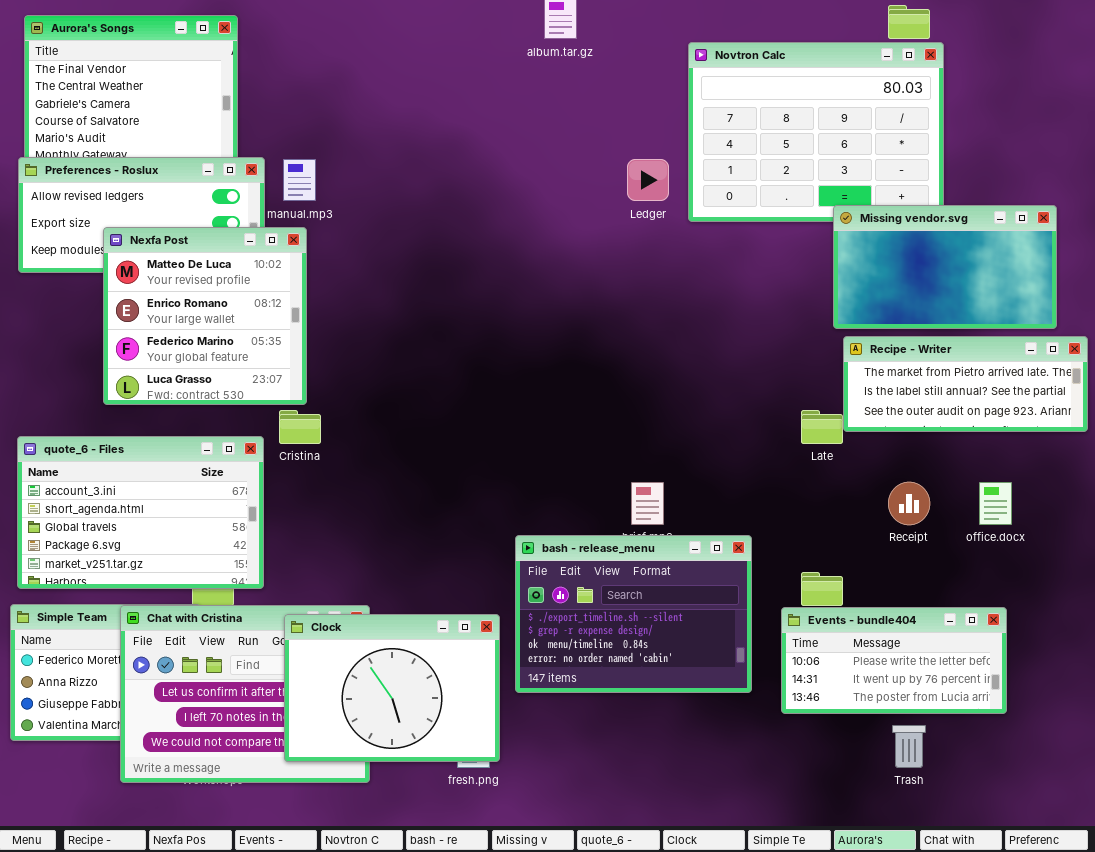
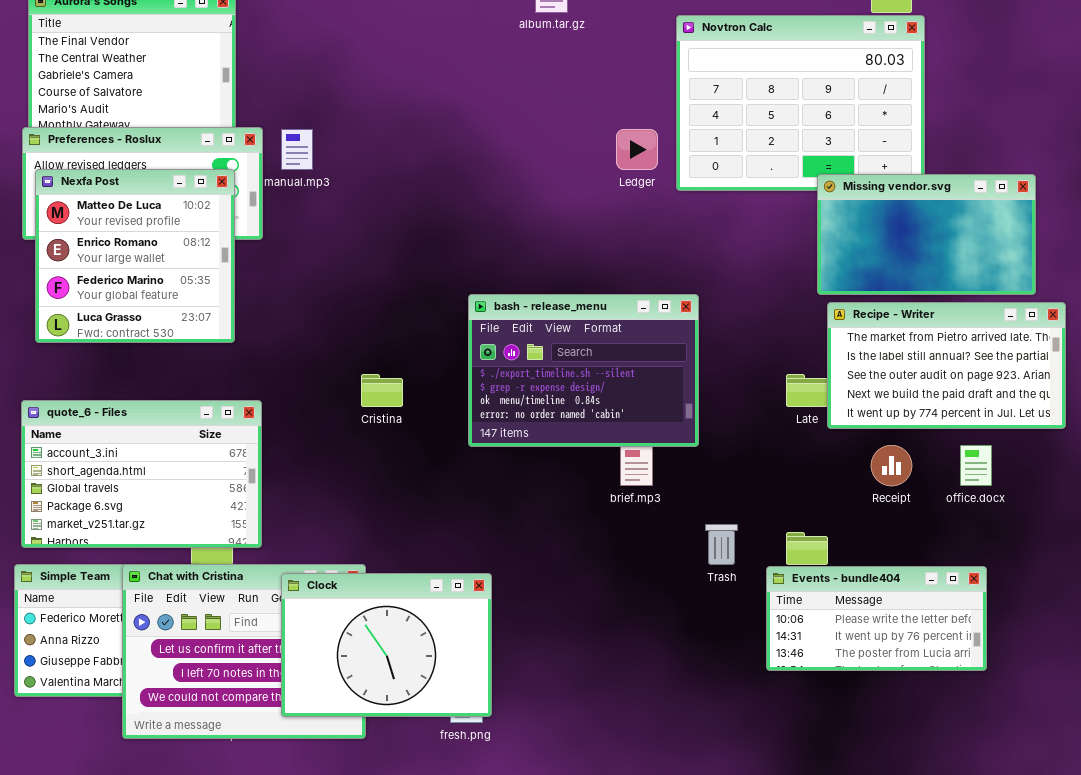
Nexfa Post: [103,227,307,405] -> [35,169,235,343], moved
Recipe - Writer: [843,336,1088,432] -> [827,302,1066,429], resized
Cristina: [279,410,321,444] -> [361,374,403,407], moved
bash - release_menu: [515,535,752,693] -> [468,294,699,447], moved
Trash: [892,725,926,768] -> [705,524,738,565], moved

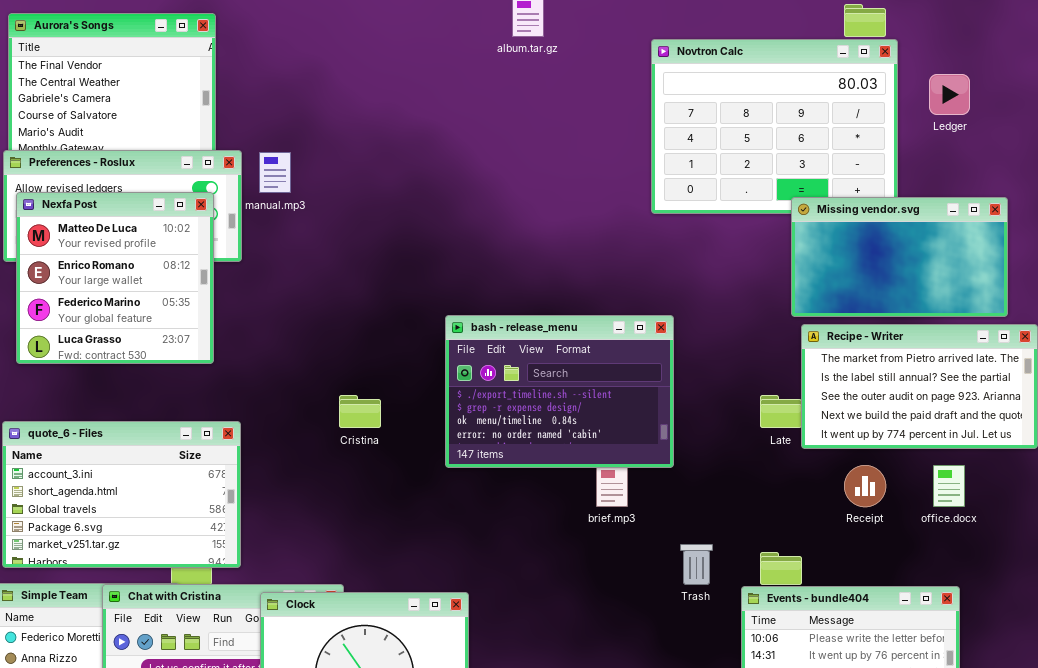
Ledger: [616,129,658,170] -> [929,74,970,115], moved

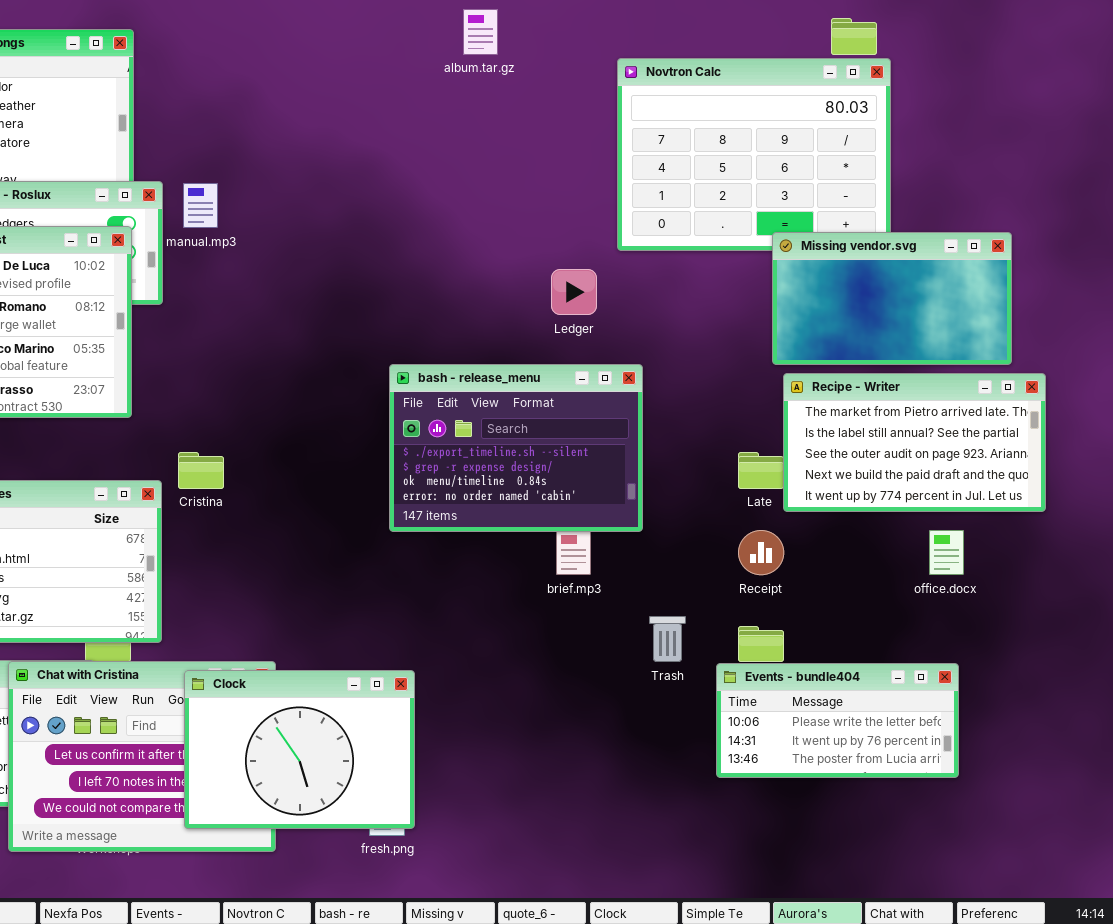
Ledger: [929,74,970,115] -> [551,269,597,315], moved
Cristina: [339,395,381,428] -> [178,452,224,489], moved
Receipt: [844,465,886,507] -> [738,530,784,575], moved

